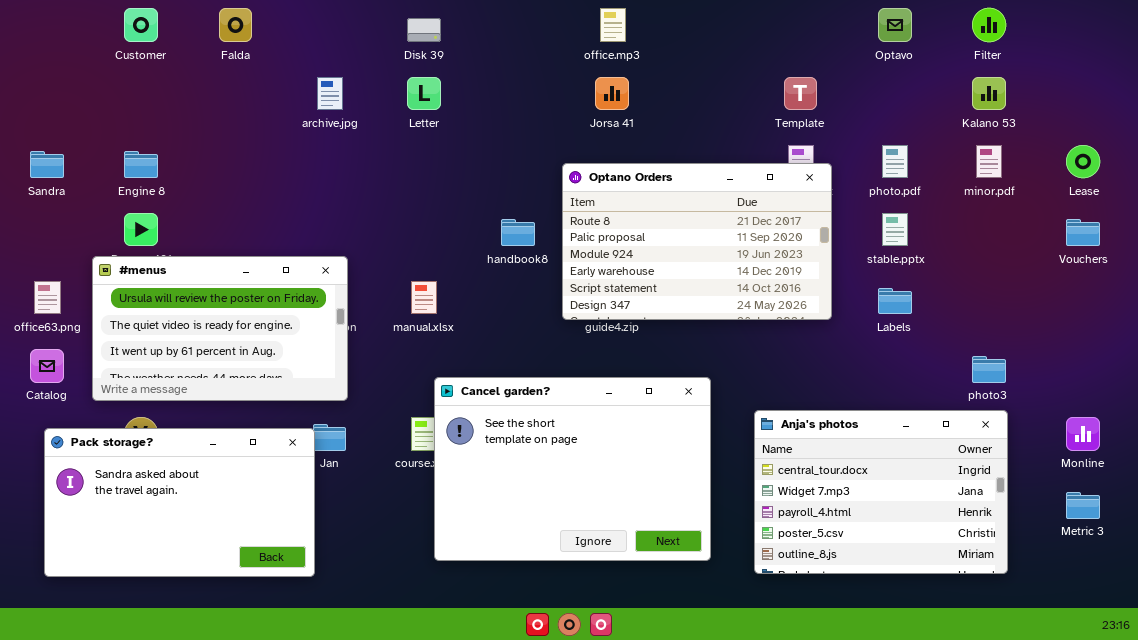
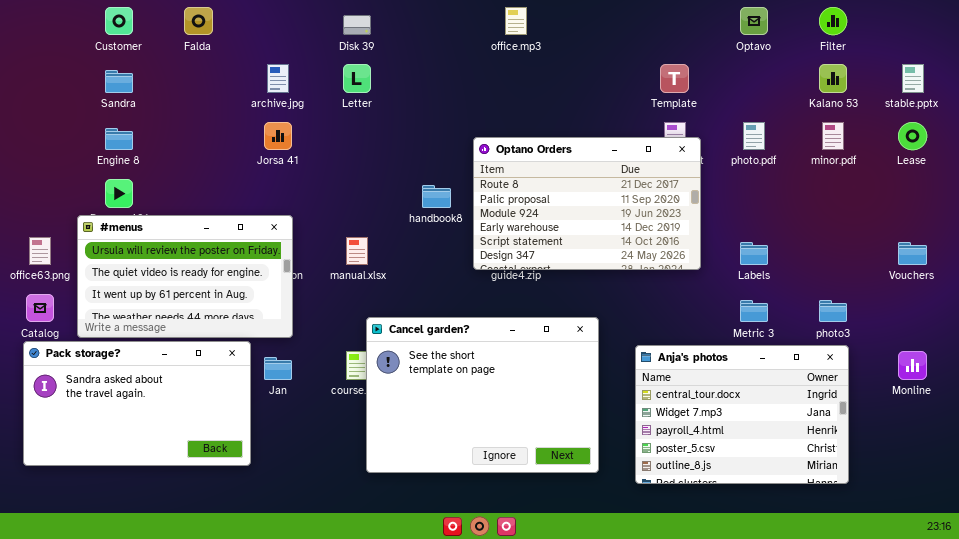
Jorsa 41: [595,77,629,110] -> [264,122,292,150], moved
Sandra: [30,151,64,178] -> [105,70,133,93], moved
stable.pptx: [882,213,908,246] -> [902,64,924,93], moved
Vouchers: [1066,219,1100,246] -> [898,242,927,265], moved
Pack storage?: [44,428,315,577] -> [23,341,251,466], moved
Metric 3: [1066,492,1100,519] -> [740,300,768,322], moved

